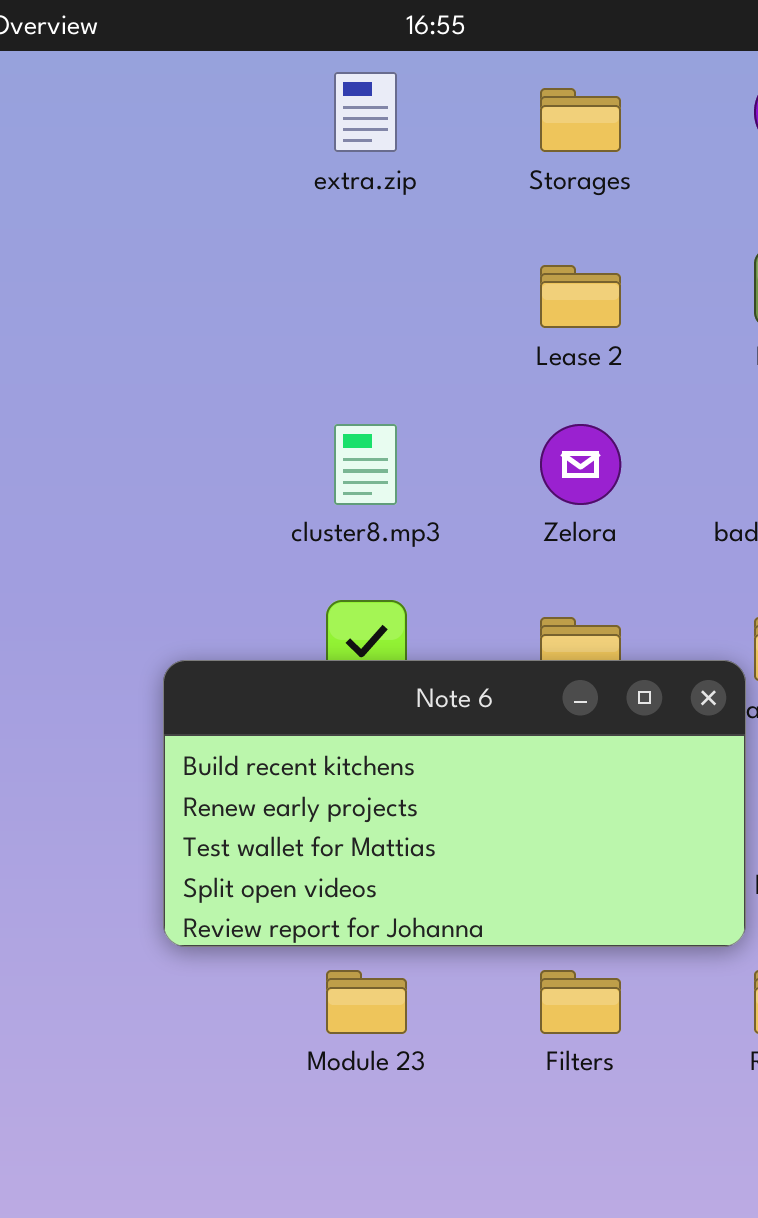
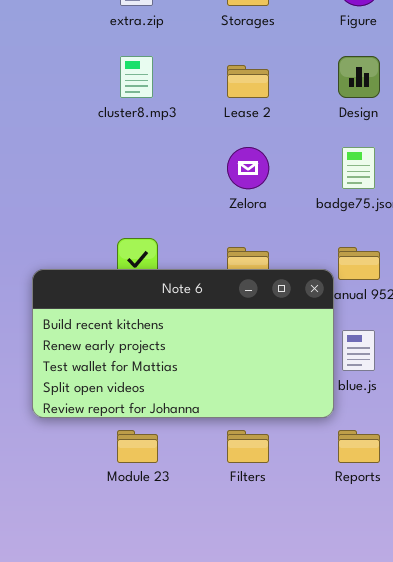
cluster8.mp3: [334,424,397,505] -> [120,56,153,98], moved

